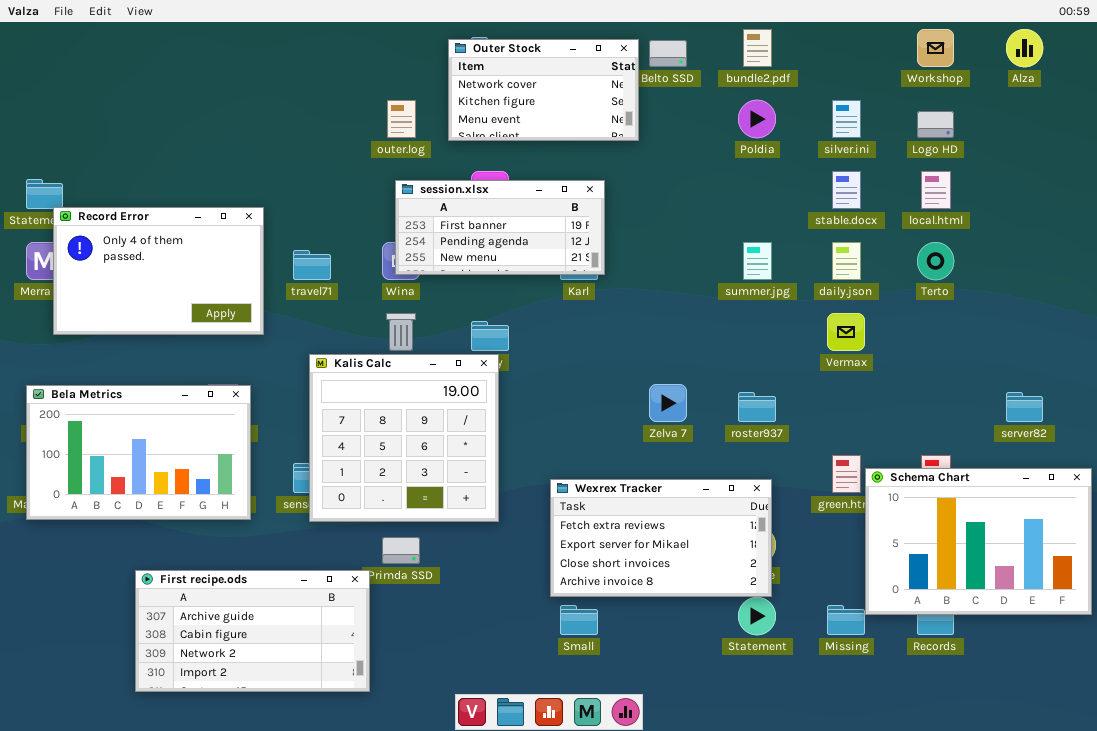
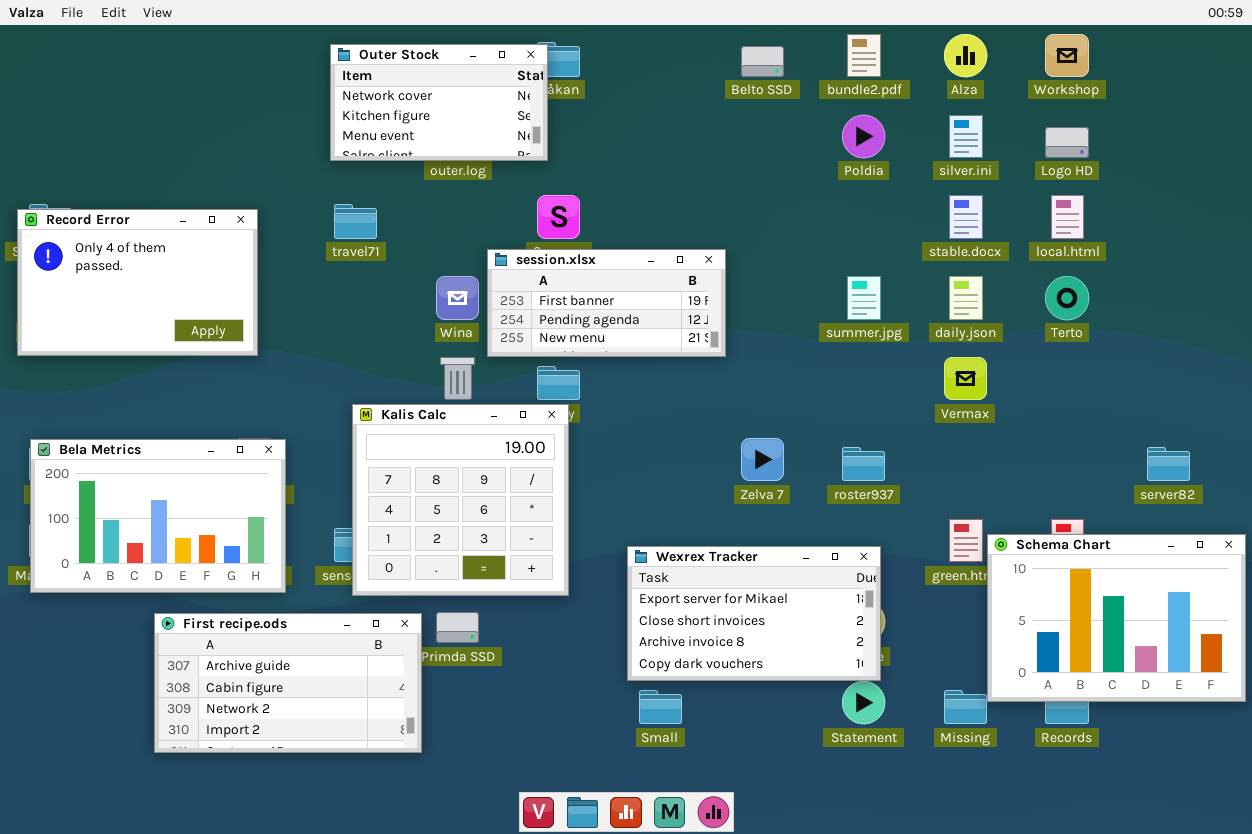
Alza: [1006,29,1043,67] -> [944,34,987,77], moved
Outer Stock: [448,39,639,141] -> [330,44,548,161], moved
session.xlsx: [395,180,605,275] -> [487,249,726,357], moved
Record Error: [53,207,264,335] -> [17,209,258,356], moved
travel71: [293,250,331,280] -> [334,204,377,239], moved
Wexrex Tracker: [550,479,772,597] -> [627,546,881,681], scrolled down 1 row
First recipe.ods: [135,570,370,692] -> [154,613,422,753], moved

